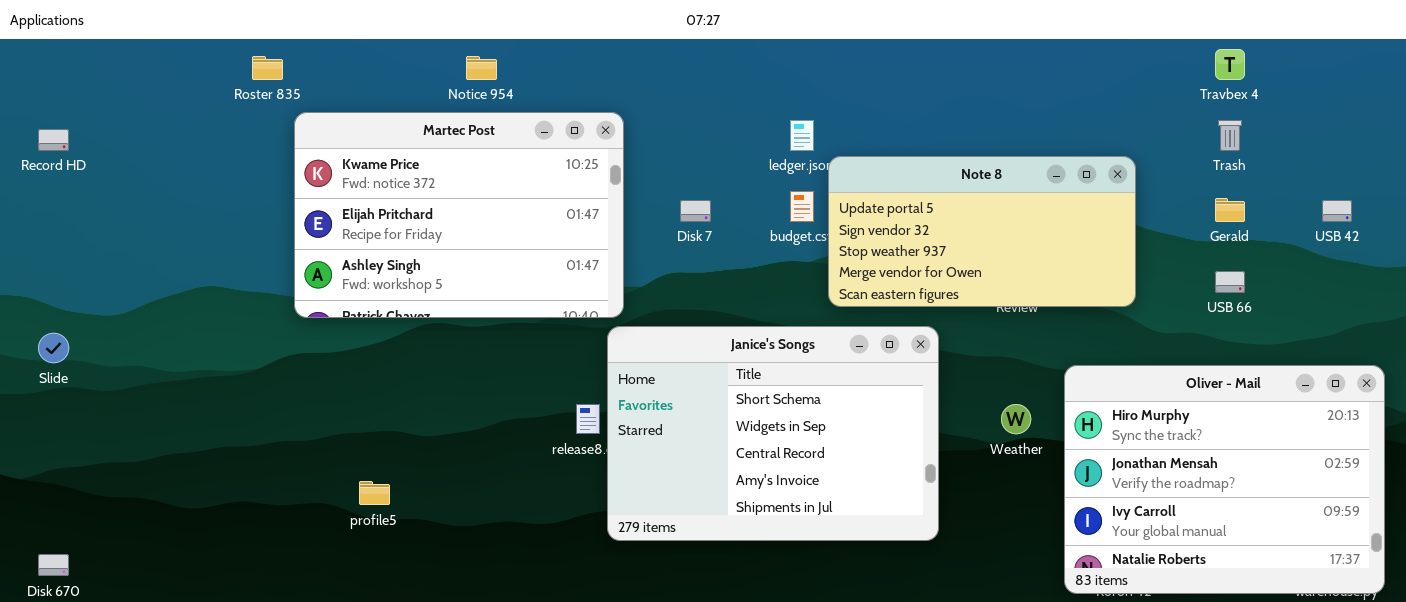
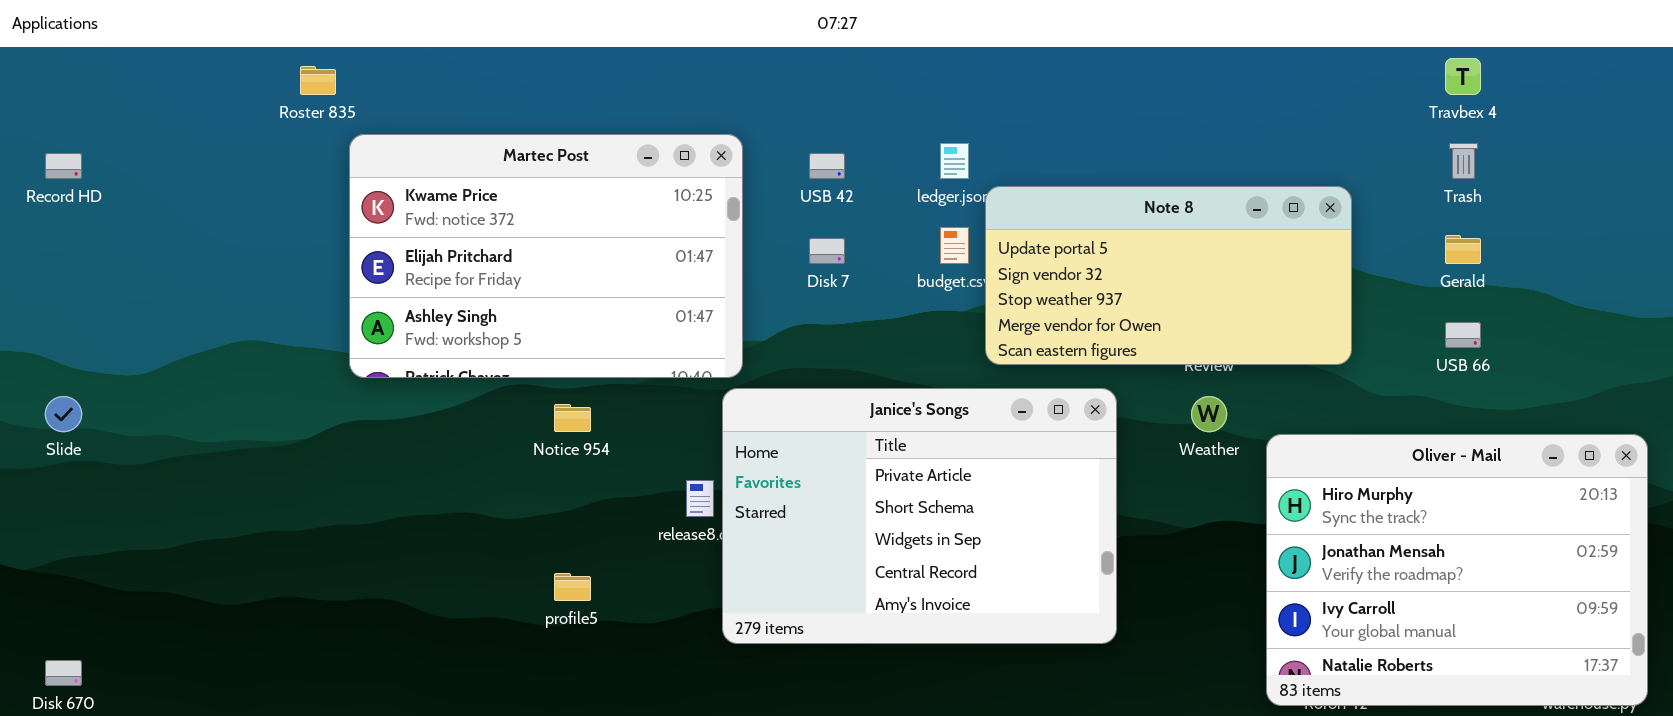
Notice 954: [466,56,497,80] -> [554,404,591,432], moved
USB 42: [1322,200,1352,222] -> [809,153,845,179], moved
Janice's Songs: [607,326,939,541] -> [722,388,1117,644], scrolled up 1 row
Weather: [1001,404,1031,434] -> [1191,396,1227,432], moved
profile5: [359,481,390,505] -> [554,573,591,601], moved

